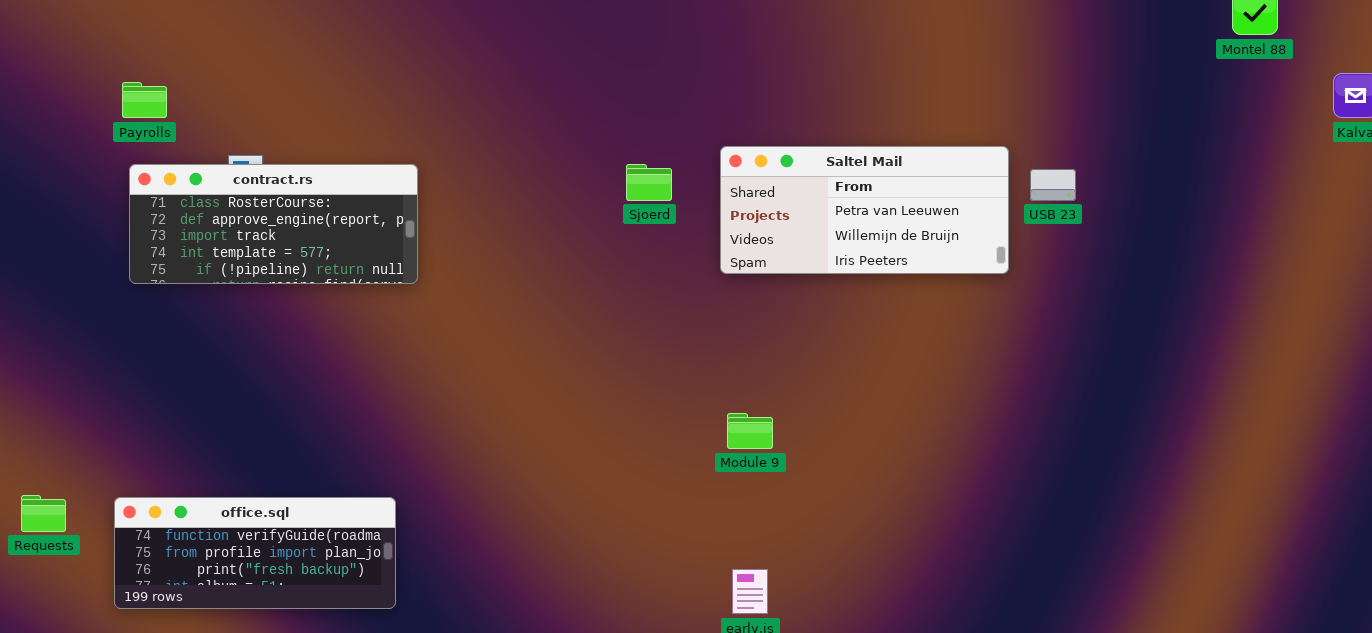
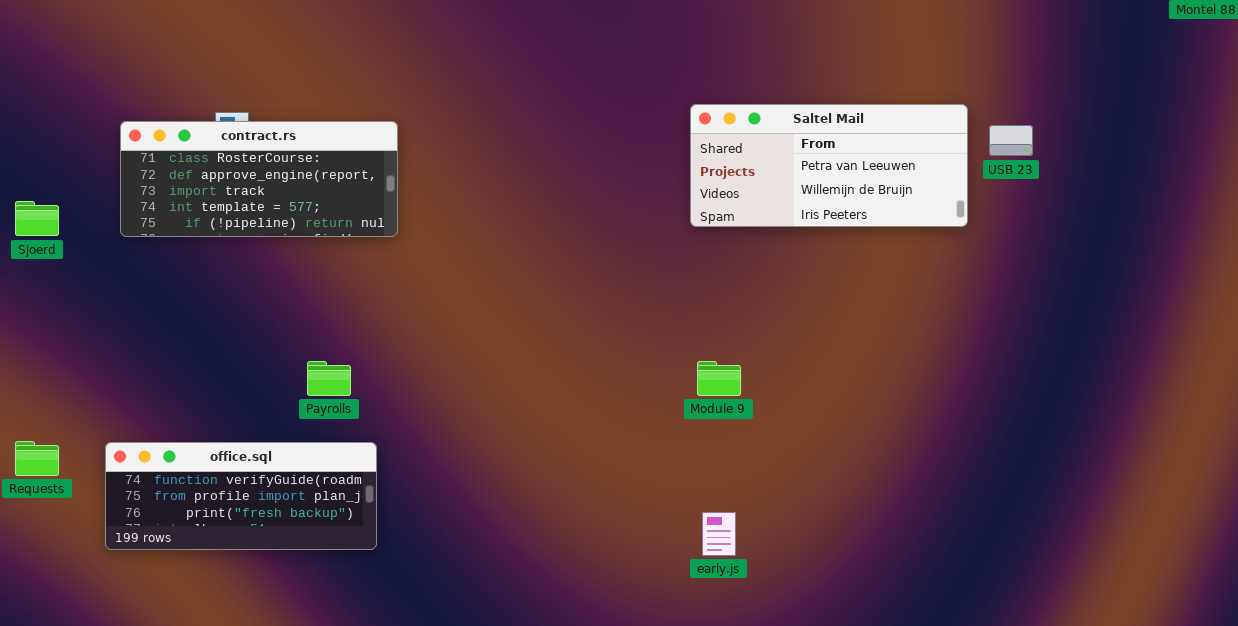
Payrolls: [122,82,167,118] -> [307,361,351,396], moved
Sjoerd: [626,164,672,201] -> [15,201,59,236], moved

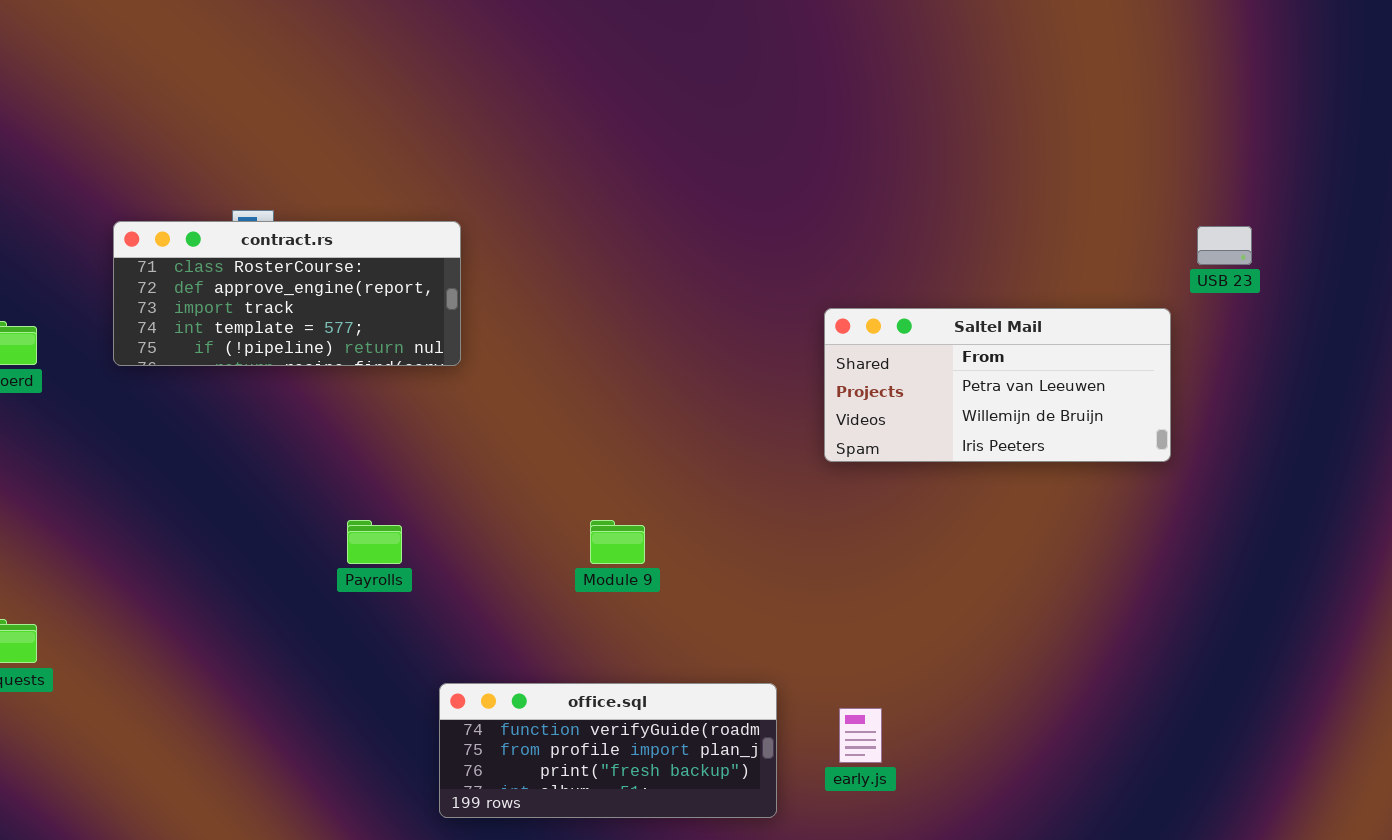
Saltel Mail: [690,104,968,227] -> [824,308,1171,462], moved
Module 9: [697,361,741,396] -> [590,520,645,564], moved
office.sql: [105,442,377,550] -> [439,683,777,818], moved

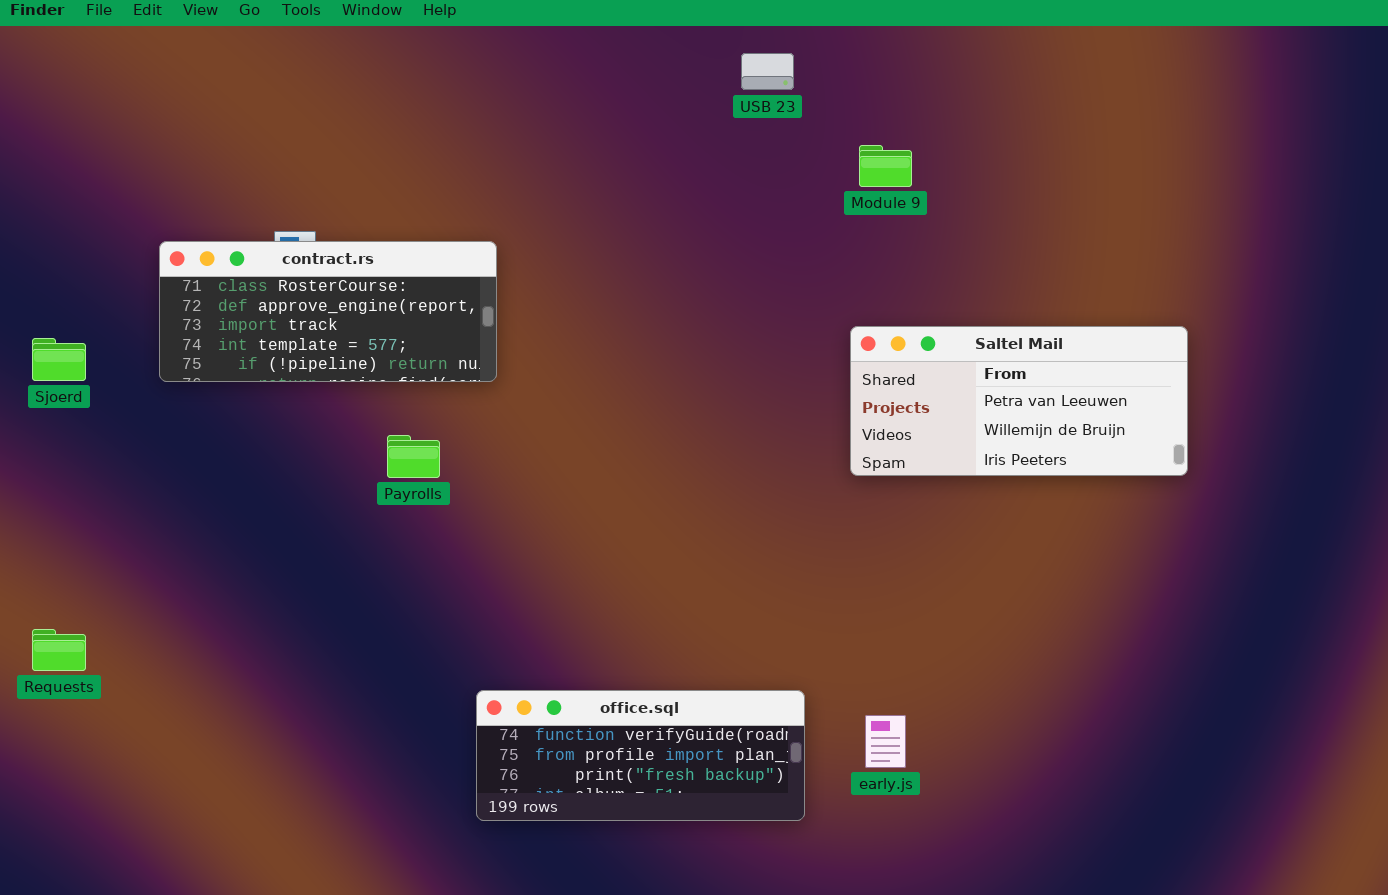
USB 23: [1197,226,1252,265] -> [741,53,794,90], moved
Payrolls: [347,520,402,564] -> [387,435,440,478], moved
Module 9: [590,520,645,564] -> [859,145,912,187], moved

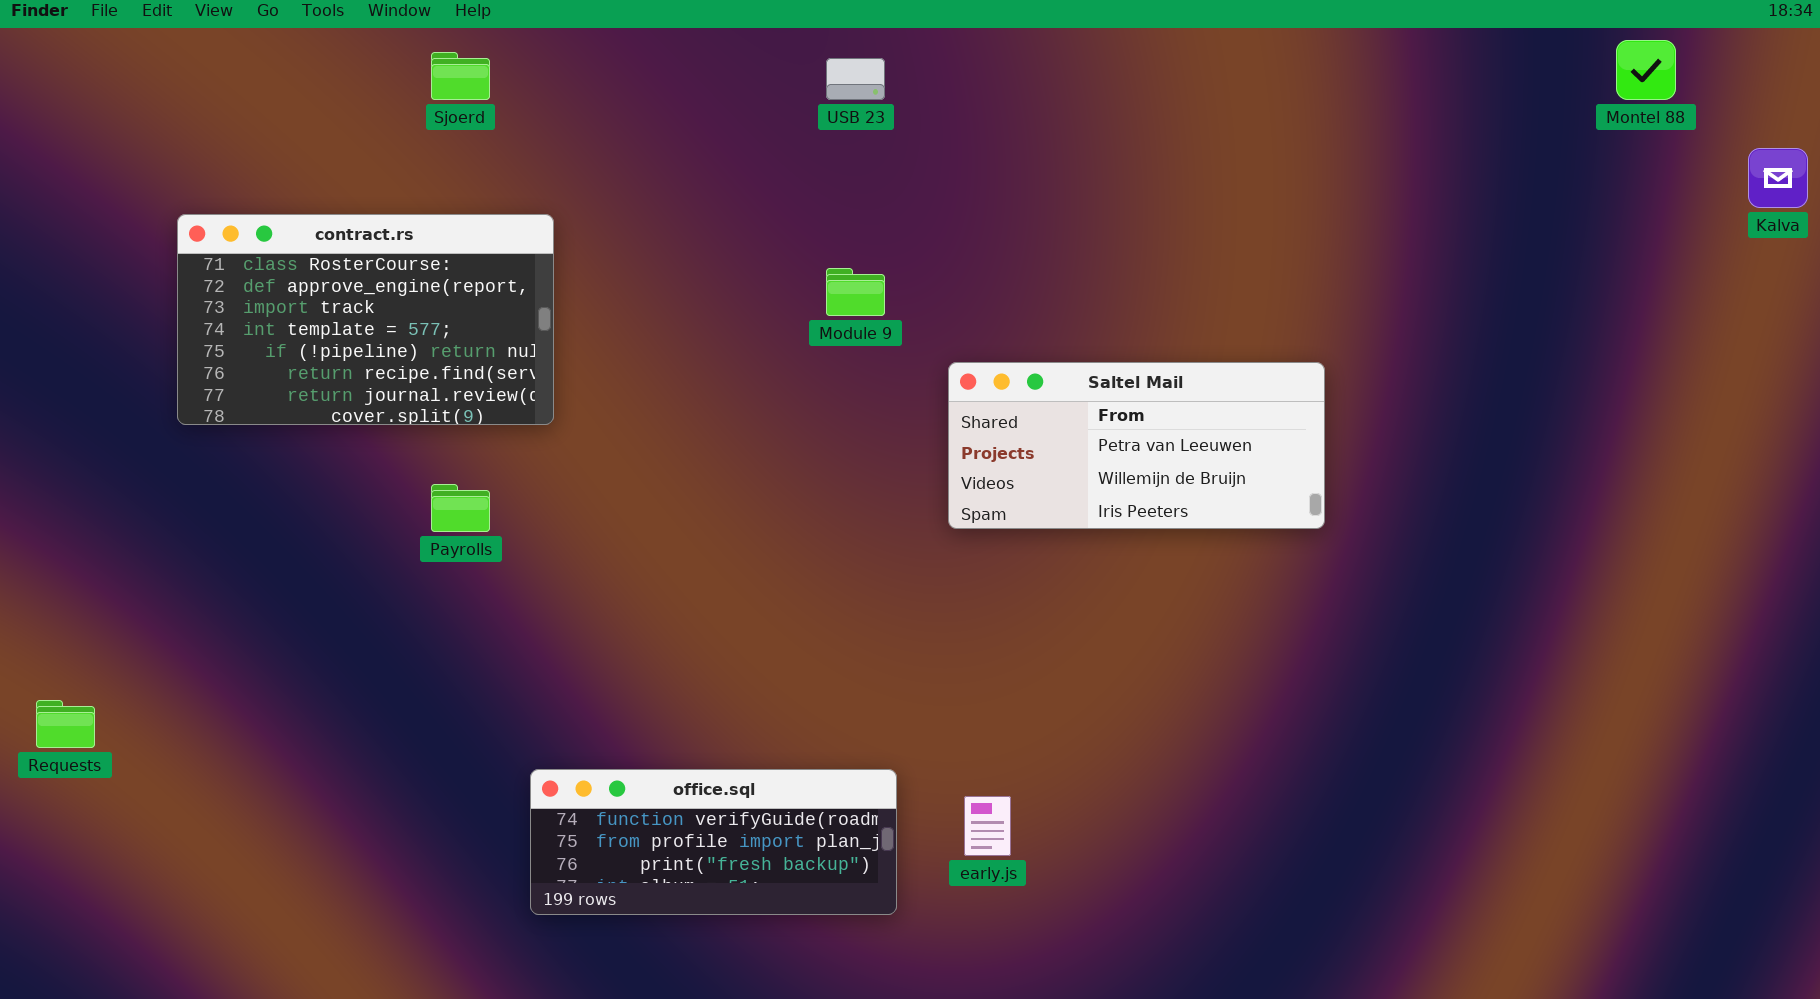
Module 9: [859,145,912,187] -> [826,268,885,316], moved
contract.rs: [159,241,497,382] -> [177,214,554,425], resized
Sjoerd: [32,338,86,381] -> [431,52,490,100], moved

